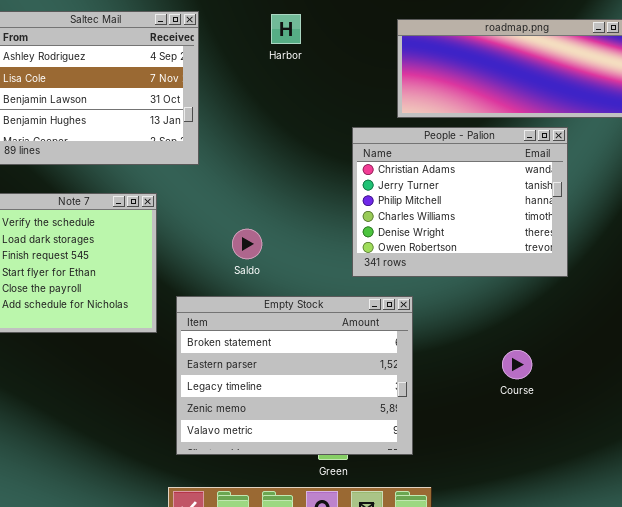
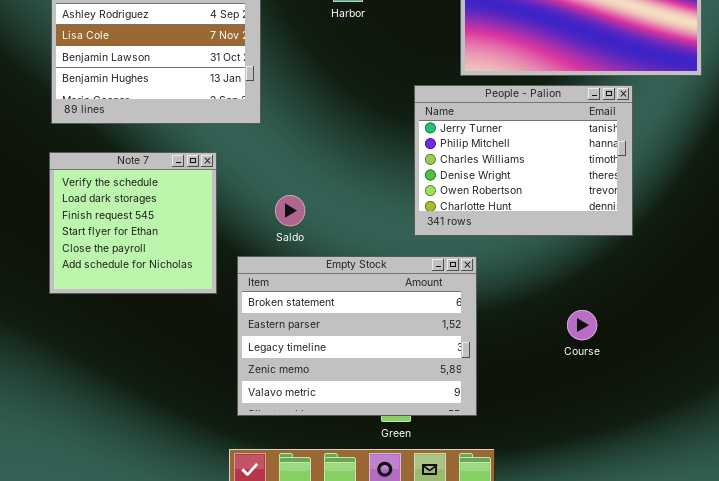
People - Palion: [352,127,568,277] -> [414,85,633,236], scrolled down 1 row
Saldo: [232,229,262,259] -> [275,195,305,226], moved

